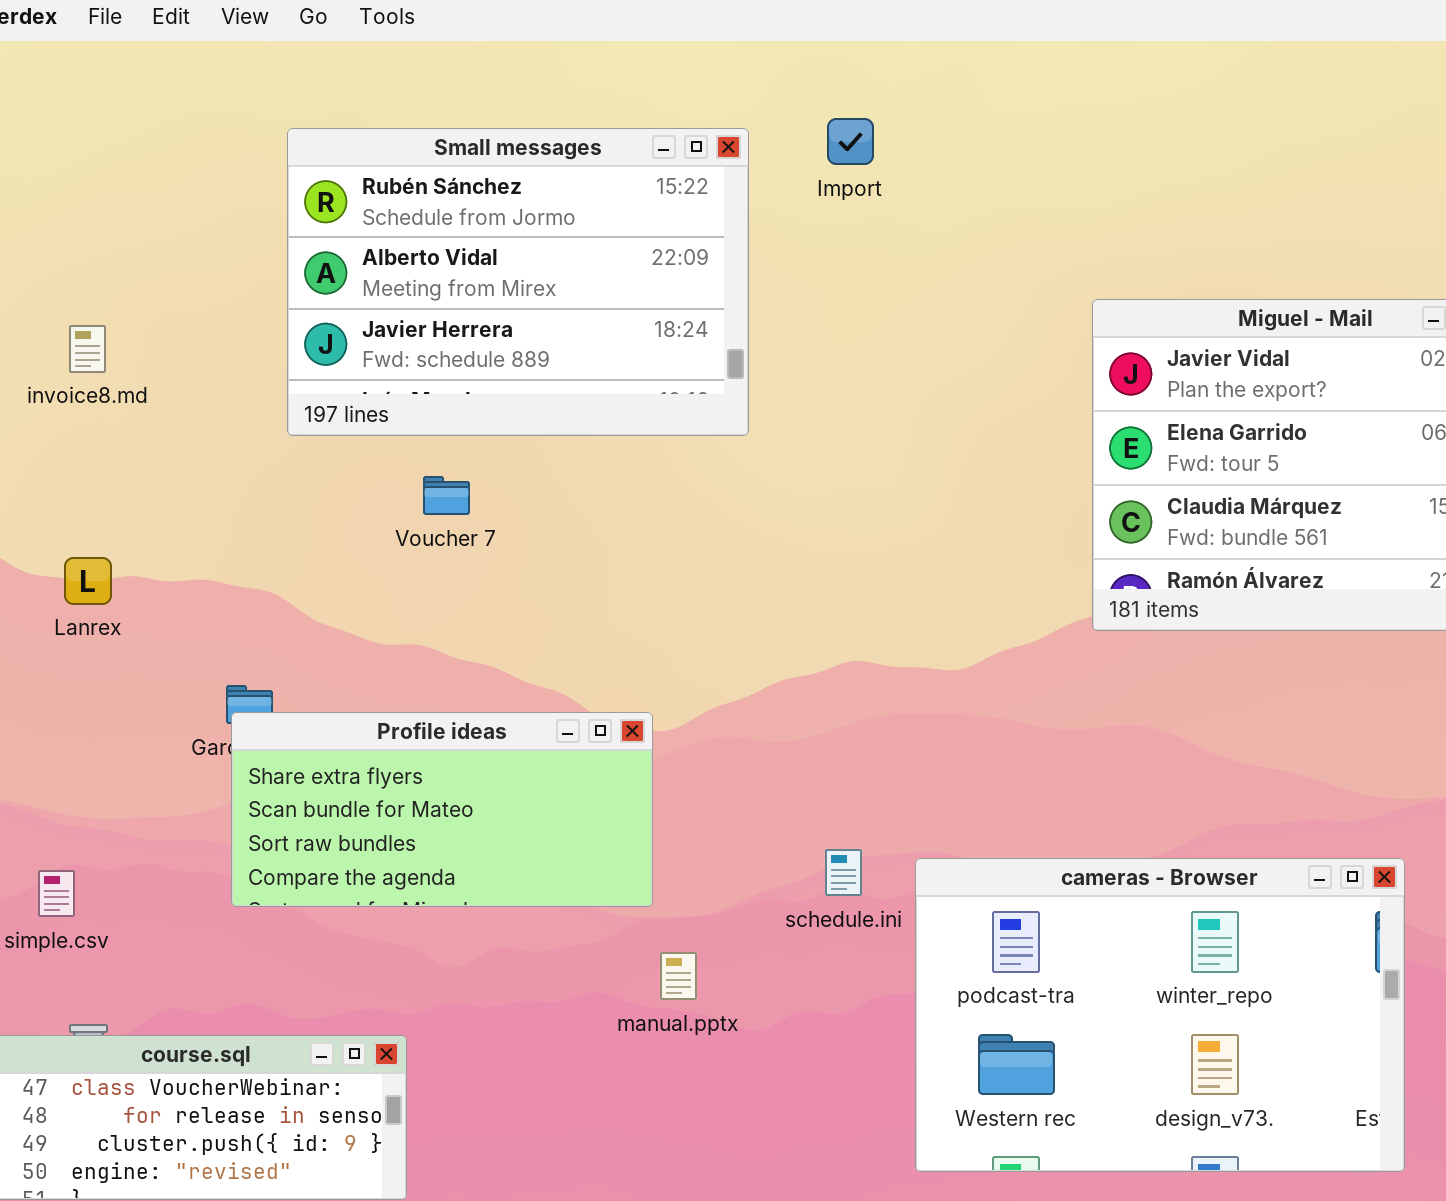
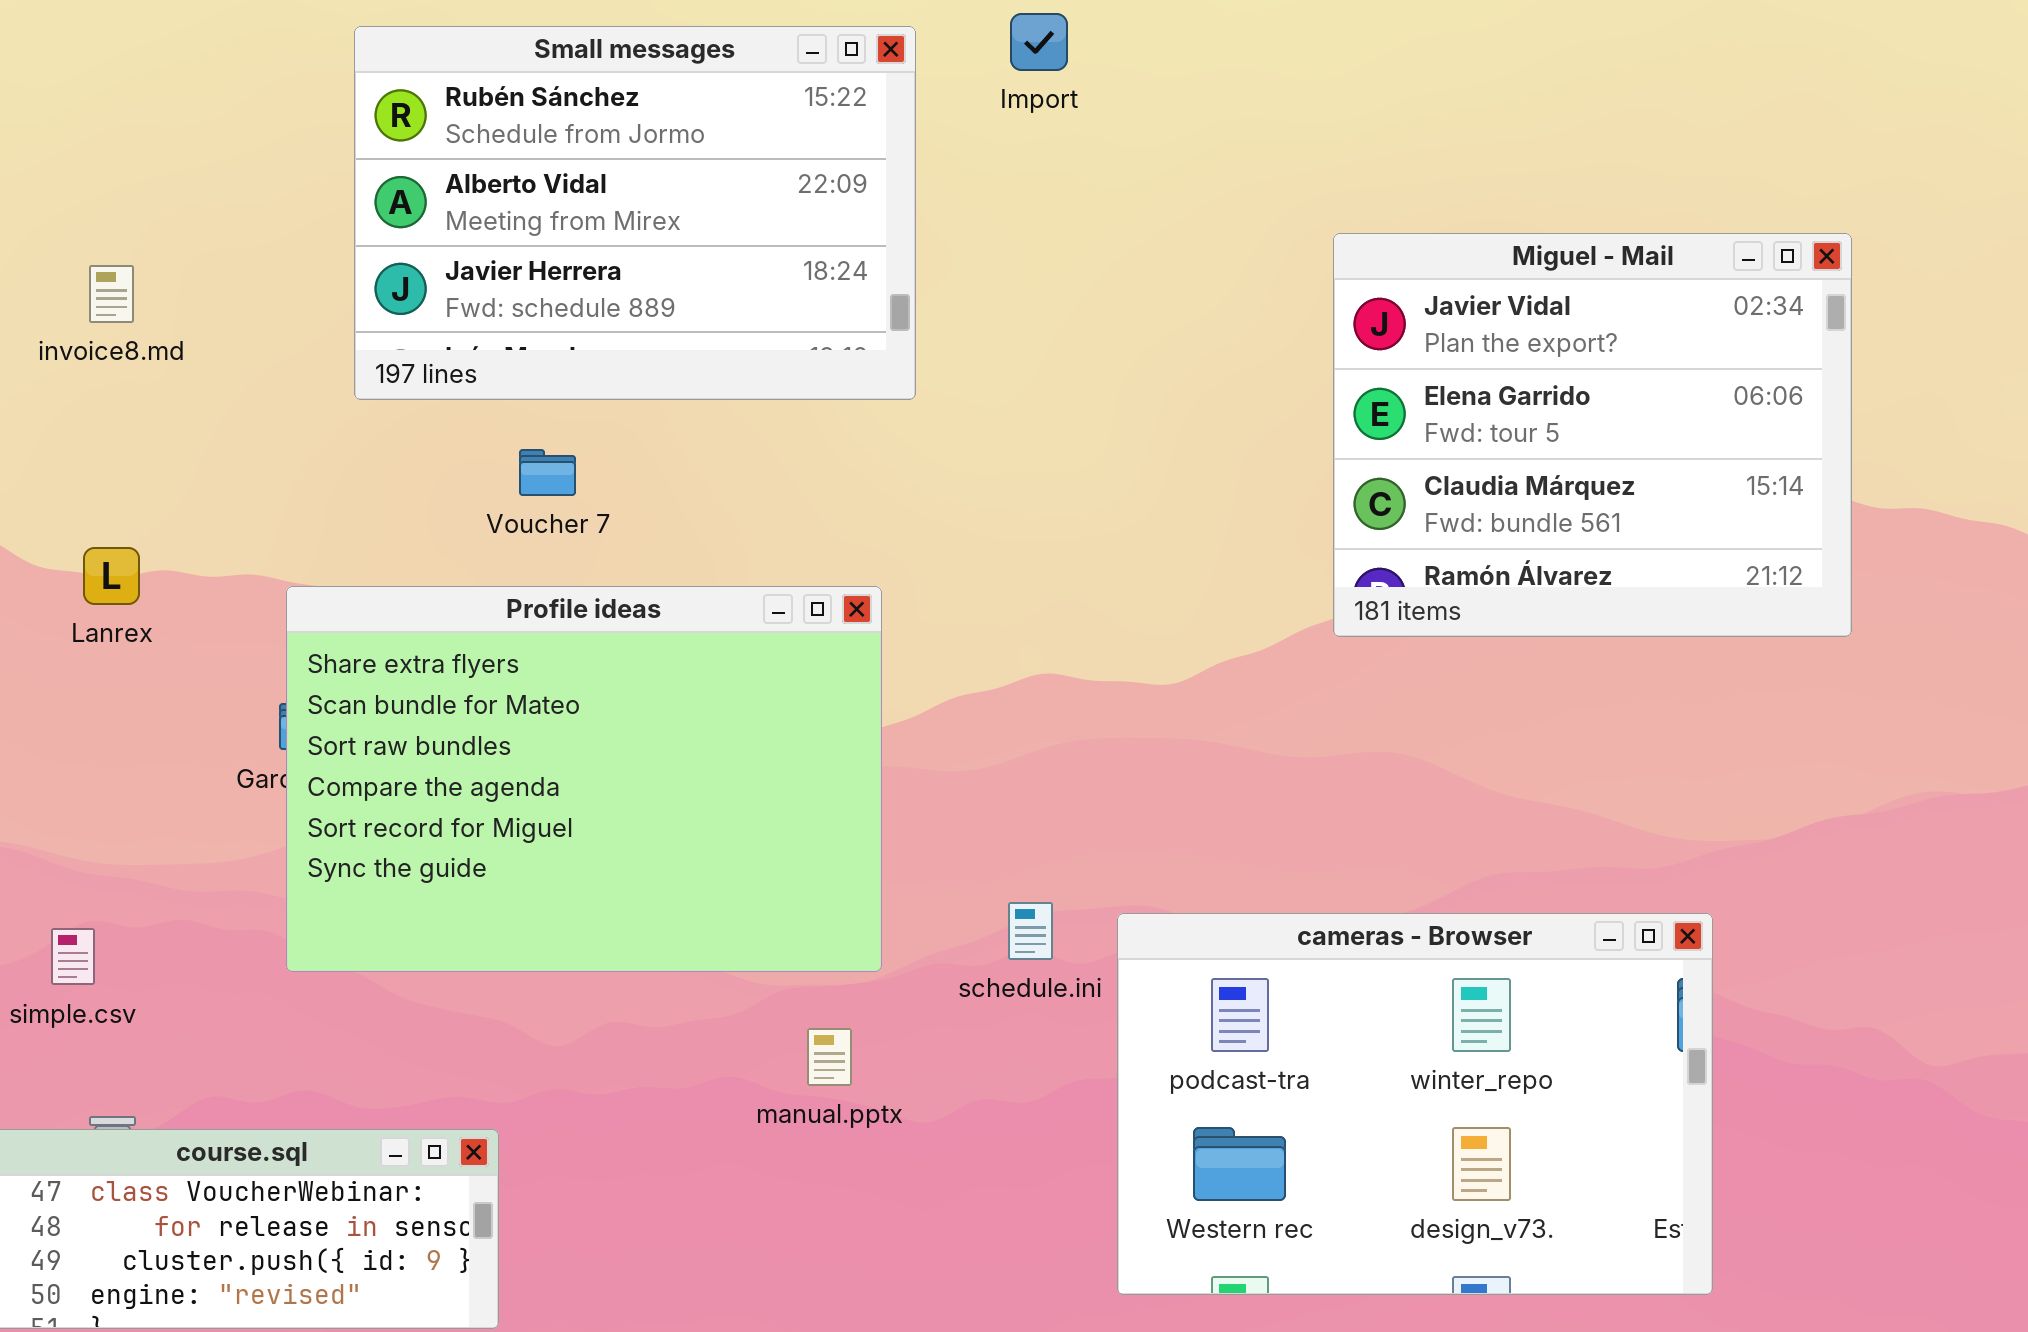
Profile ideas: [231,712,653,907] -> [286,586,882,972], resized

